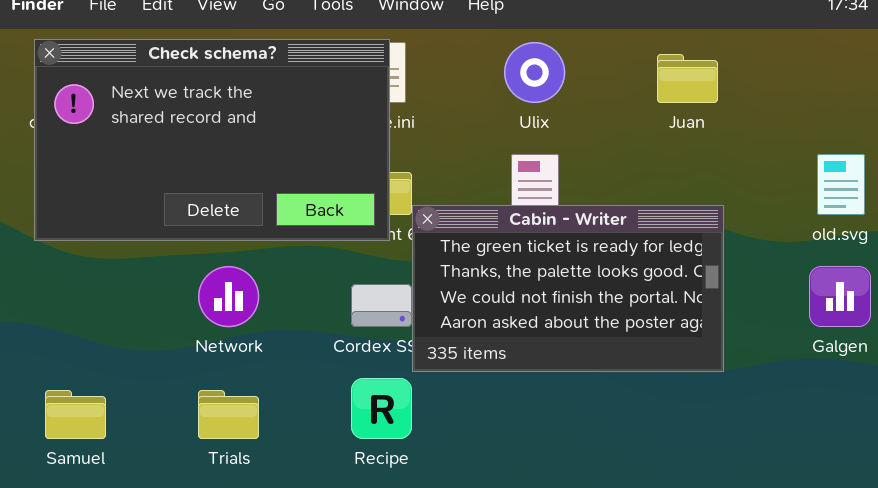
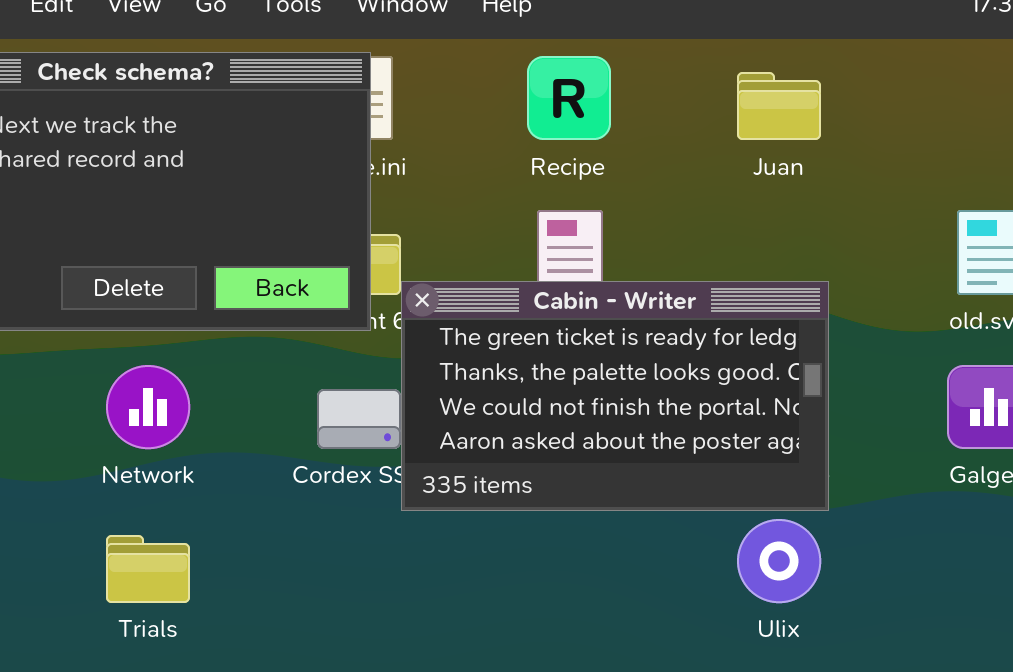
Ulix: [504,42,565,103] -> [737,519,821,603], moved
Recipe: [351,378,412,439] -> [527,56,611,140], moved

